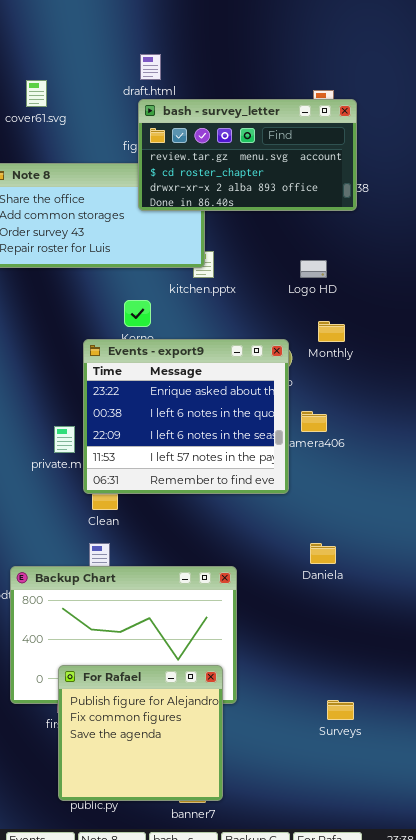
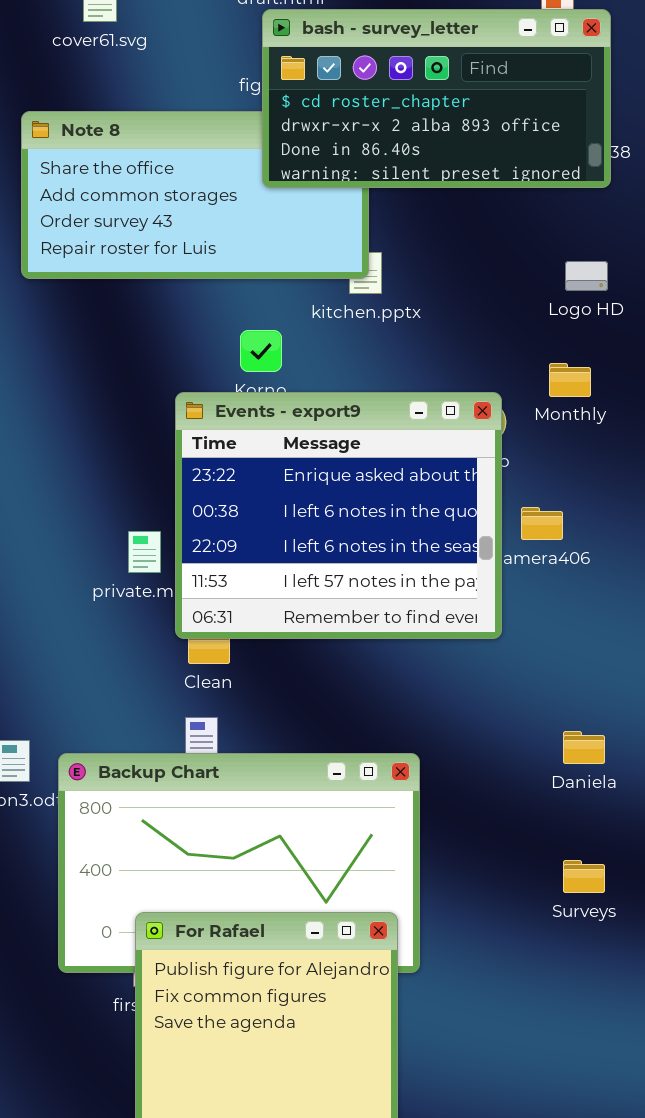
bash - survey_letter: [138,99,357,211] -> [262,9,611,188], scrolled down 1 row
Logo HD: [300,260,327,278] -> [565,261,608,291], moved
Daniela: [310,543,336,564] -> [563,731,605,764], moved
Surveys: [327,700,354,720] -> [563,860,605,893], moved

